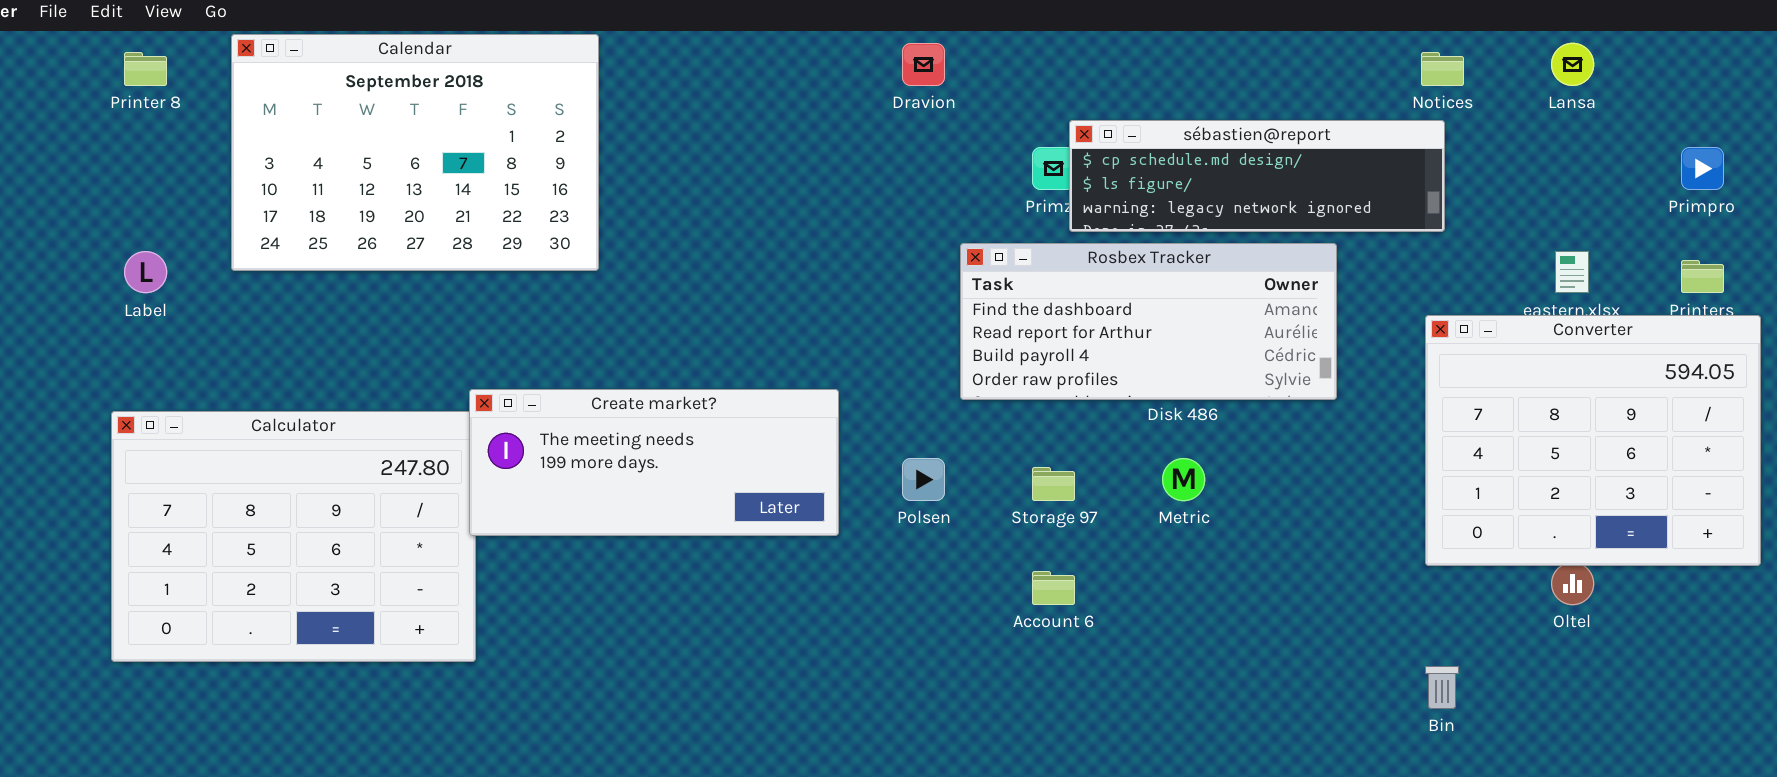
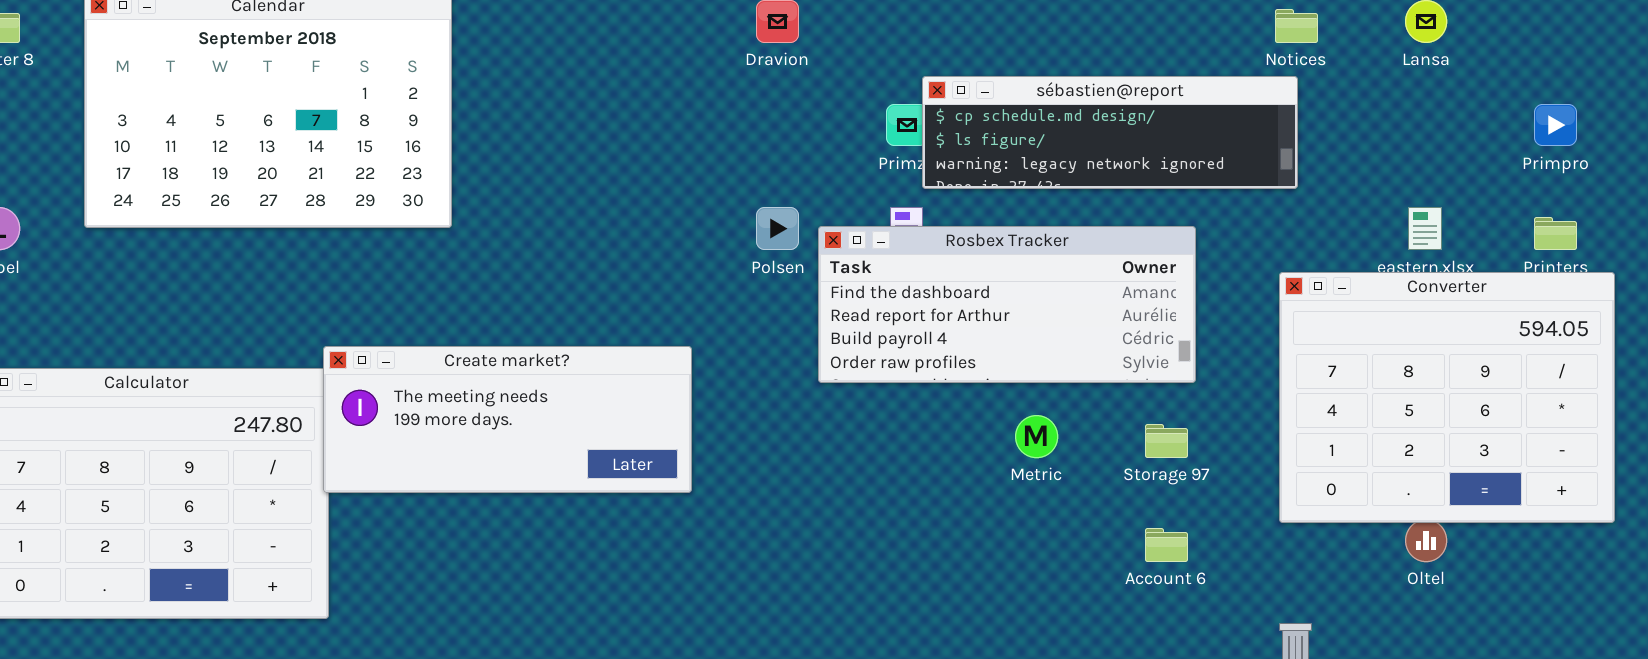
Rosbex Tracker: [960,243,1337,400] -> [818,226,1196,383], moved
Polsen: [902,458,945,501] -> [756,207,799,250], moved
Storage 97: [1032,467,1075,501] -> [1145,424,1188,458], moved
Account 6: [1032,571,1075,605] -> [1145,528,1188,562], moved

